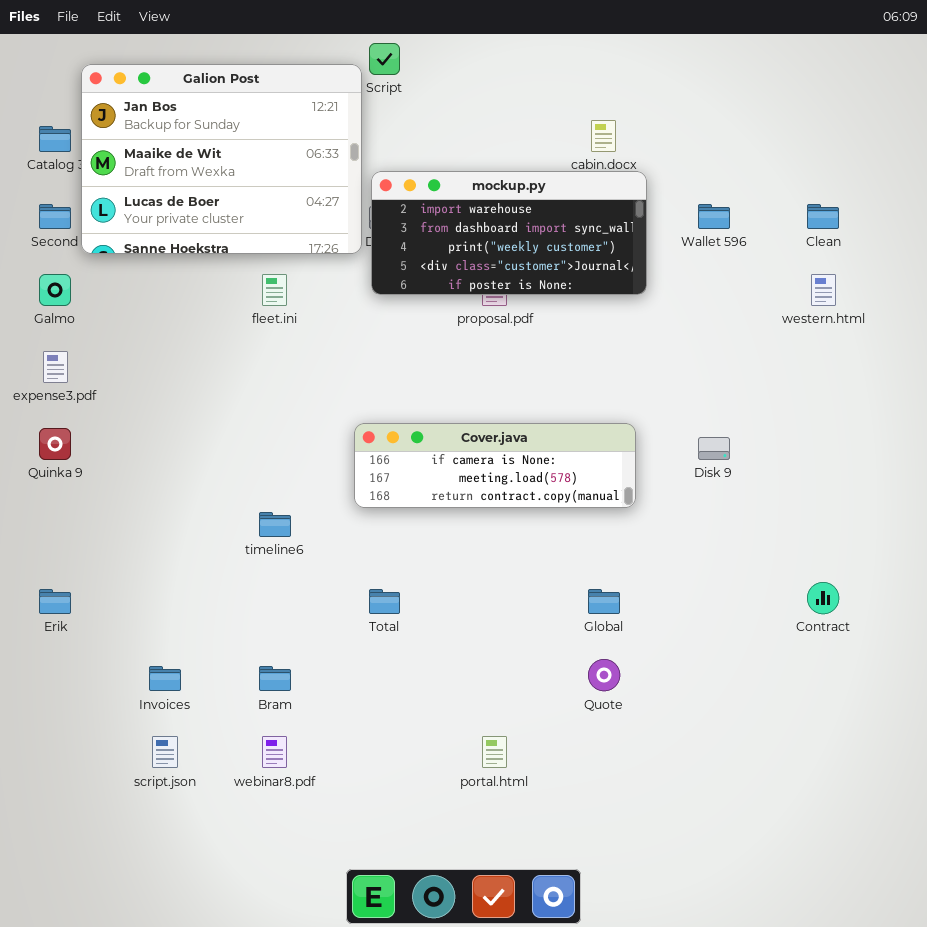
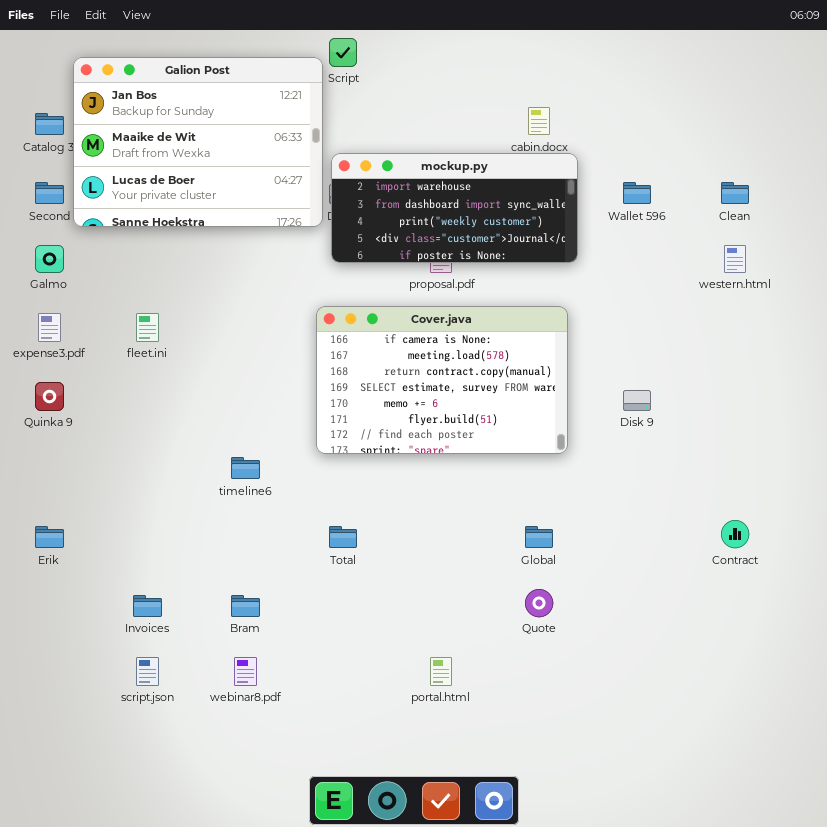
fleet.ini: [262,274,287,306] -> [136,313,159,342], moved
Cover.java: [354,423,636,508] -> [316,306,568,454], resized

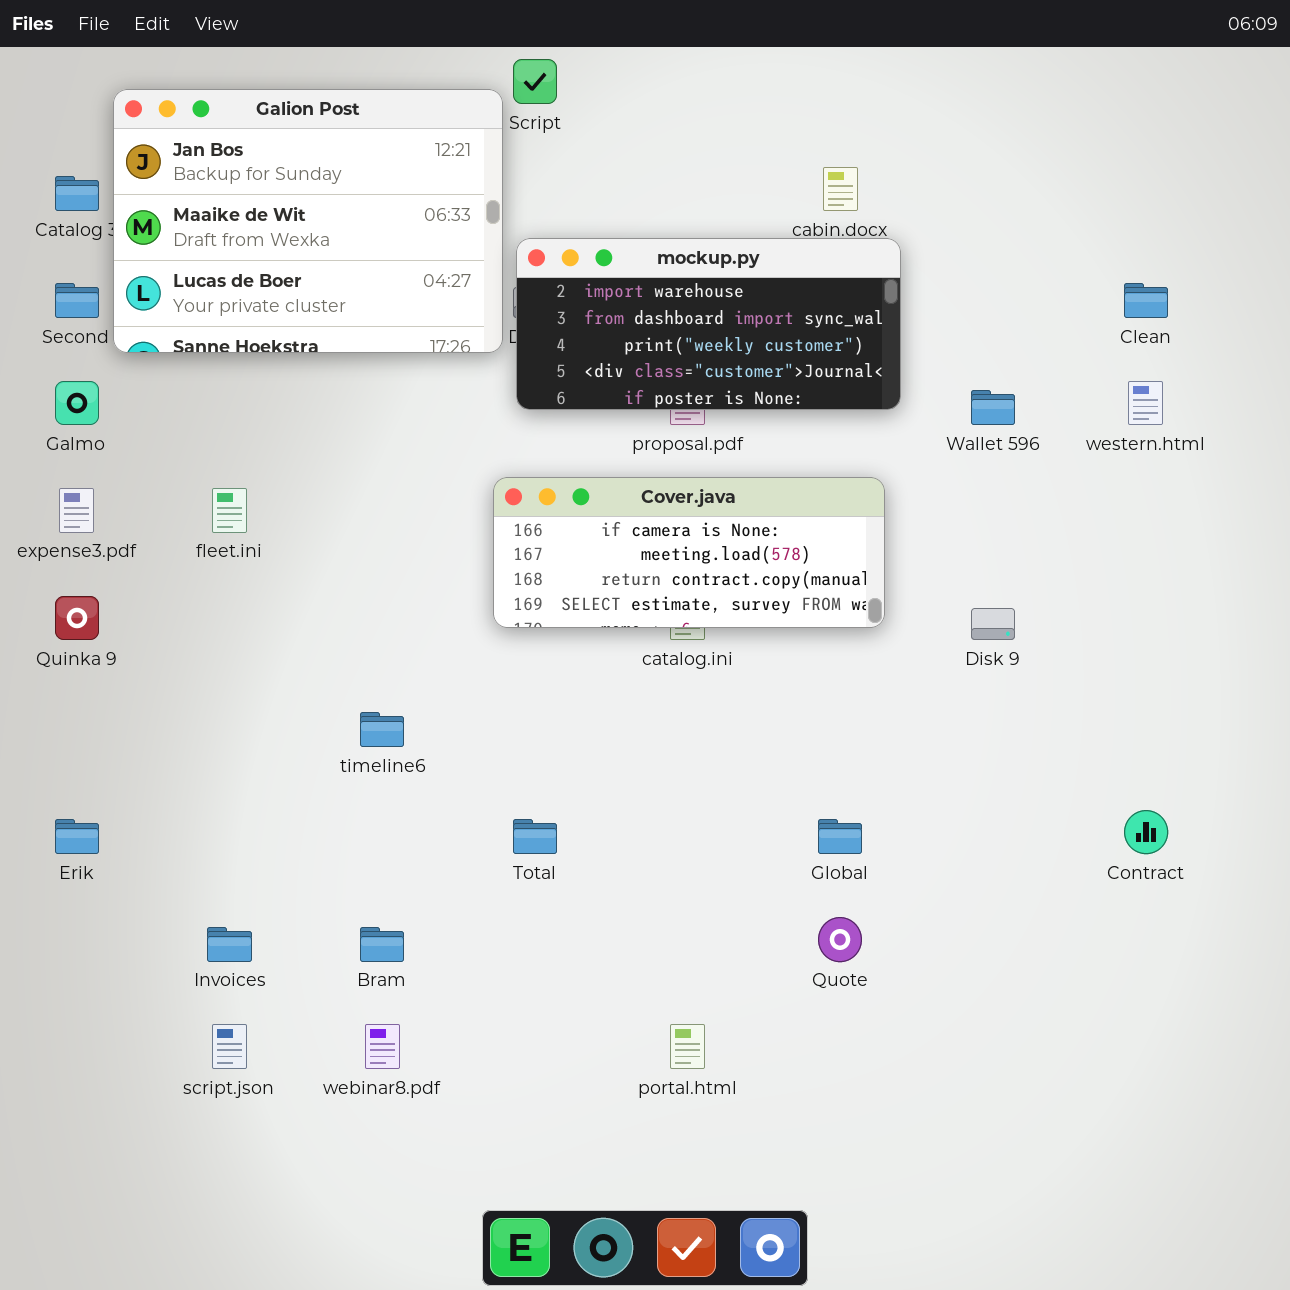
Wallet 596: [623,182,651,204] -> [971,390,1015,425], moved
Cover.java: [316,306,568,454] -> [493,477,885,628], resized

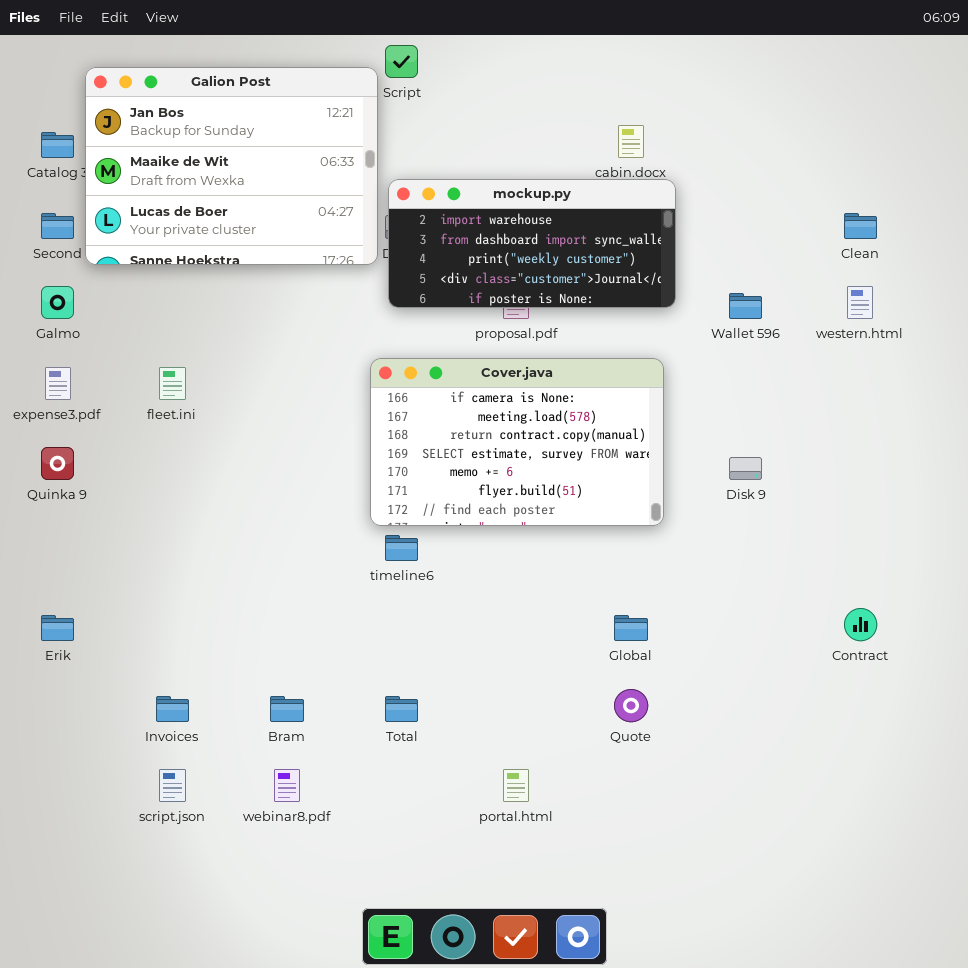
Cover.java: [493,477,885,628] -> [370,358,664,526], resized
timeline6: [360,712,404,747] -> [385,535,418,561], moved
Total: [513,819,557,854] -> [385,696,418,722], moved

